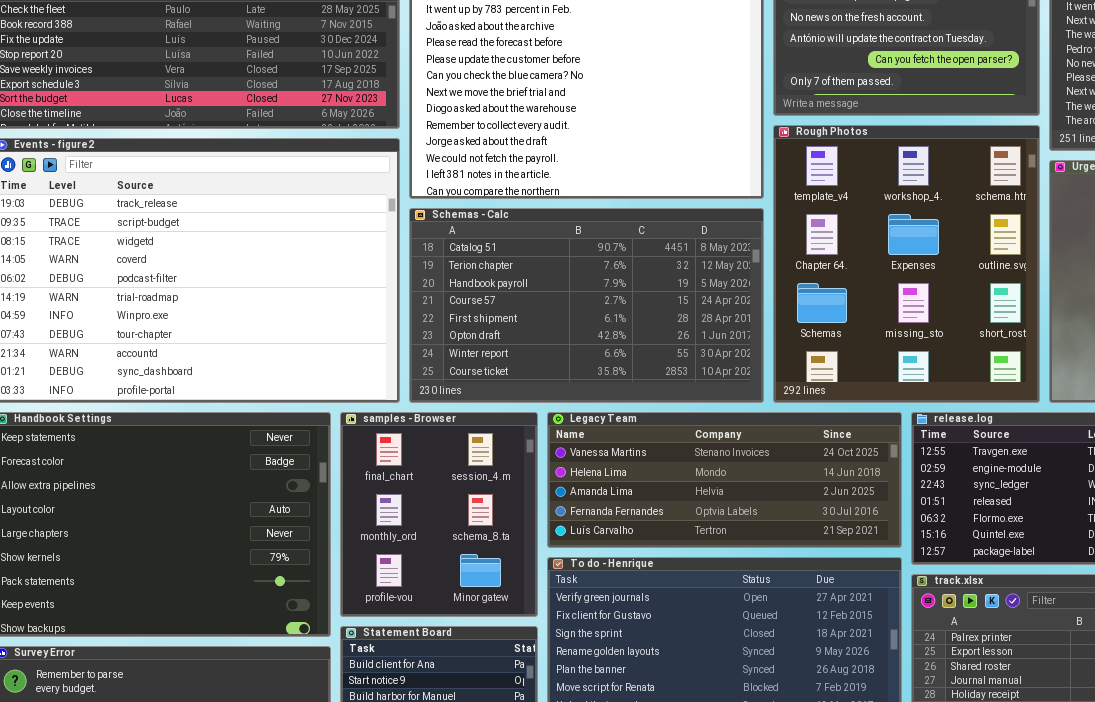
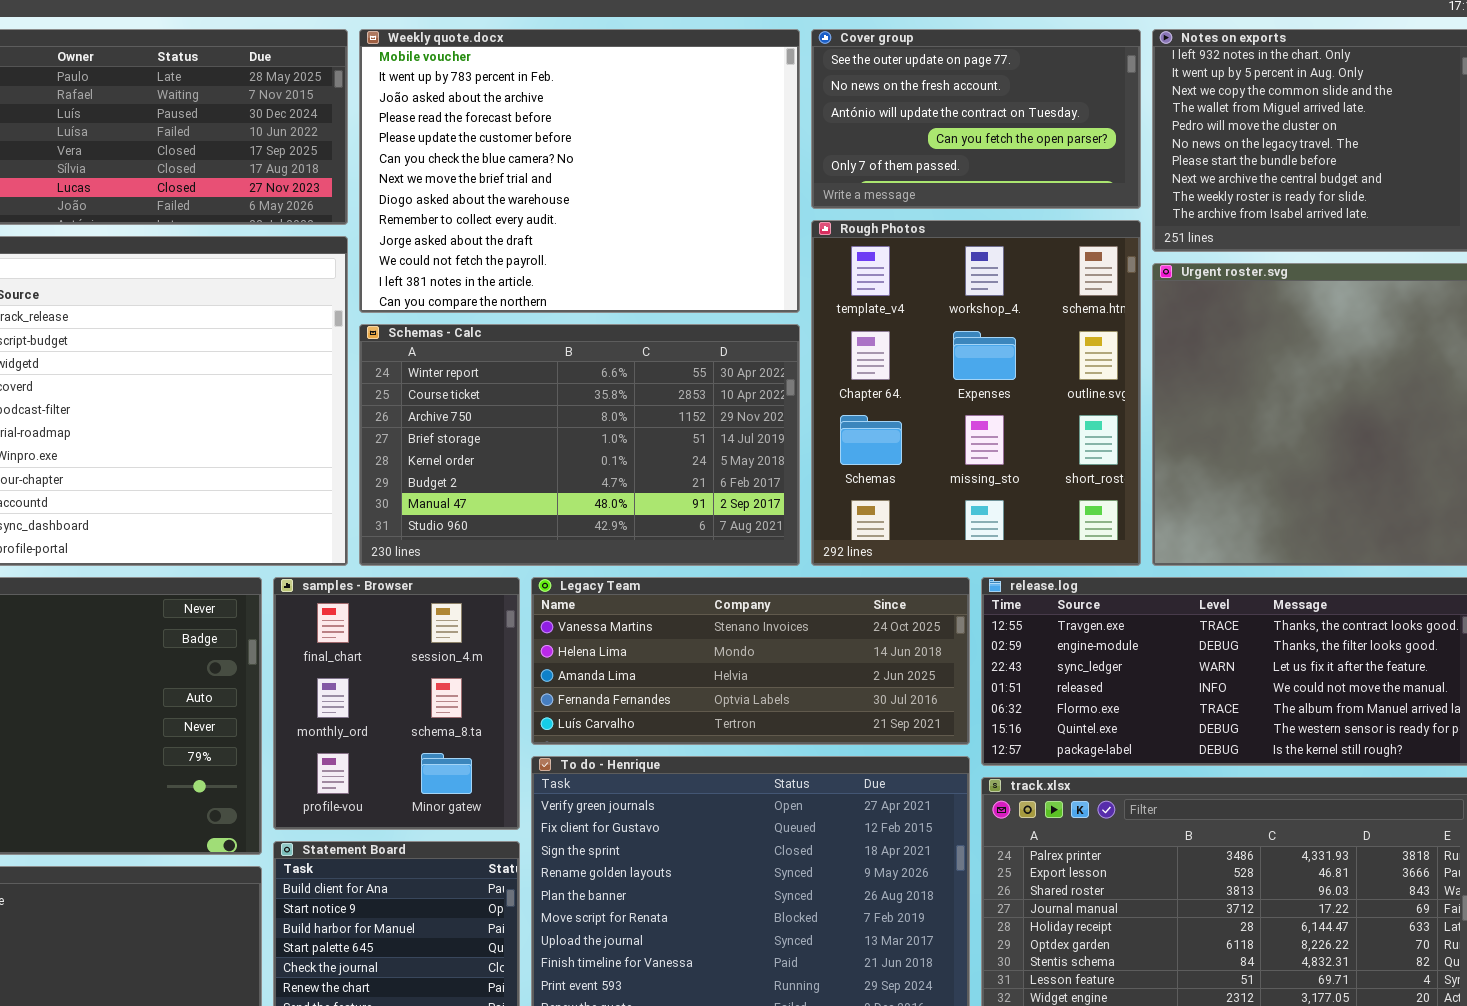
Schemas - Calc: [409,208,764,403] -> [359,324,800,566], scrolled down 6 rows

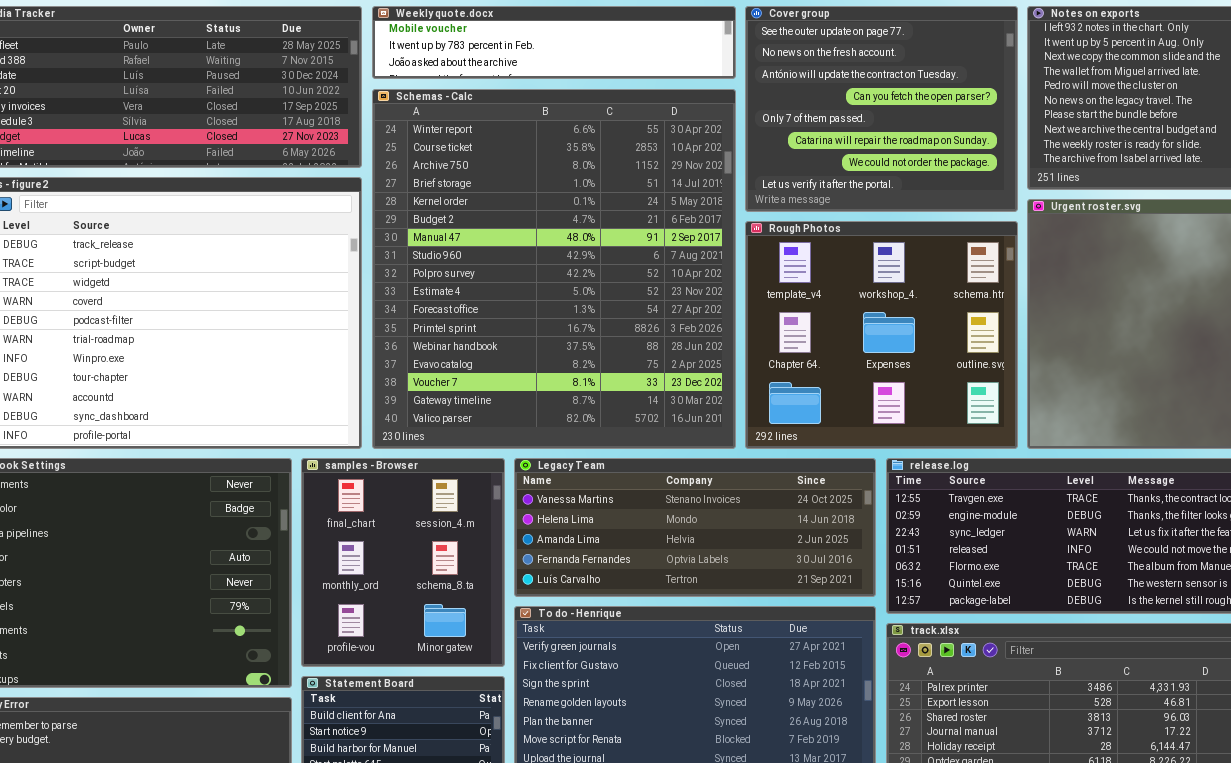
Weekly quote.docx: [359,29,800,313] -> [372,6,736,79], resized
Cover group: [811,29,1141,209] -> [745,6,1018,212], resized
Rough Photos: [811,220,1141,566] -> [745,221,1018,449], resized
Schemas - Calc: [359,324,800,566] -> [372,89,736,449], resized

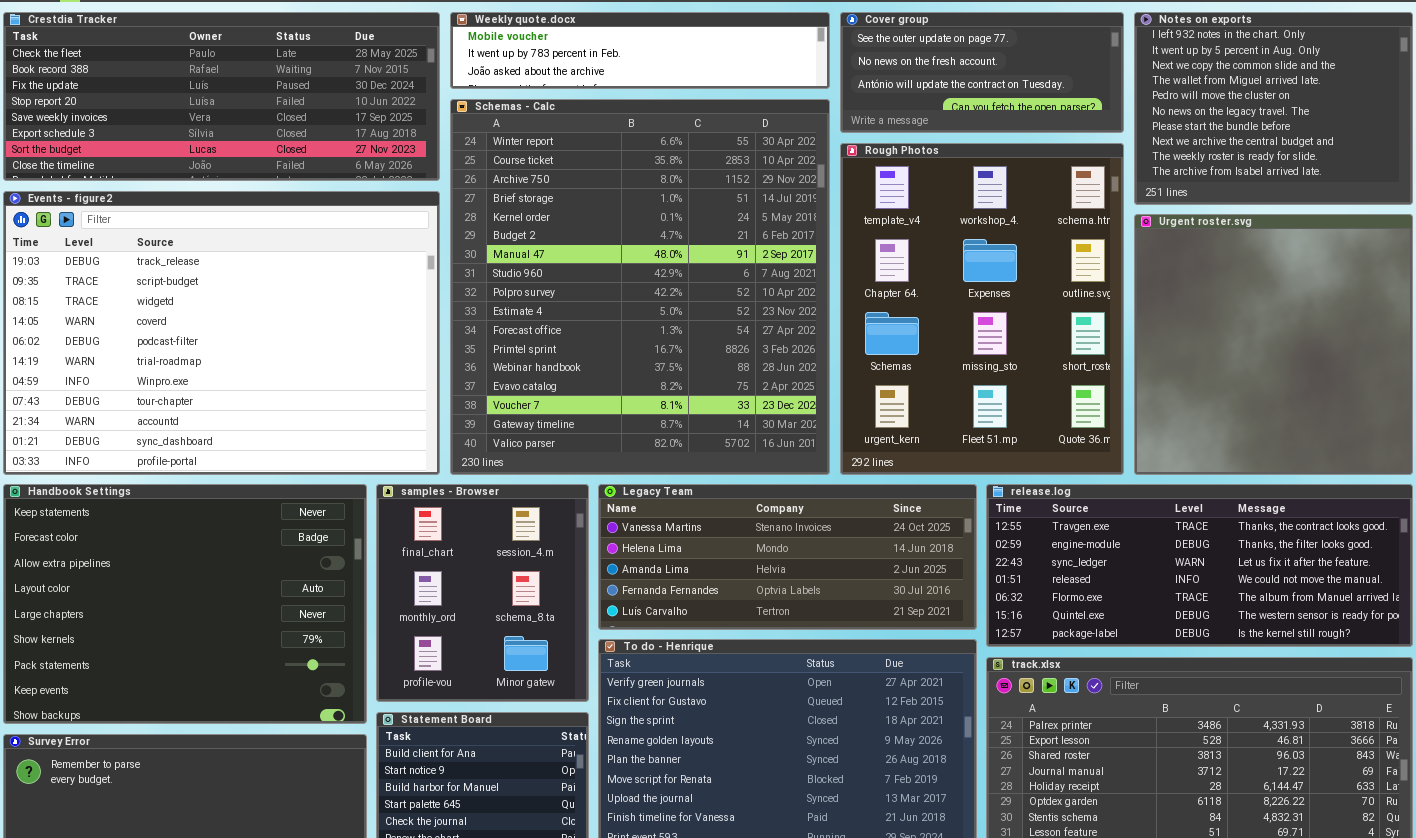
Cover group: [745,6,1018,212] -> [840,12,1124,133], resized
Rough Photos: [745,221,1018,449] -> [840,143,1124,475], resized

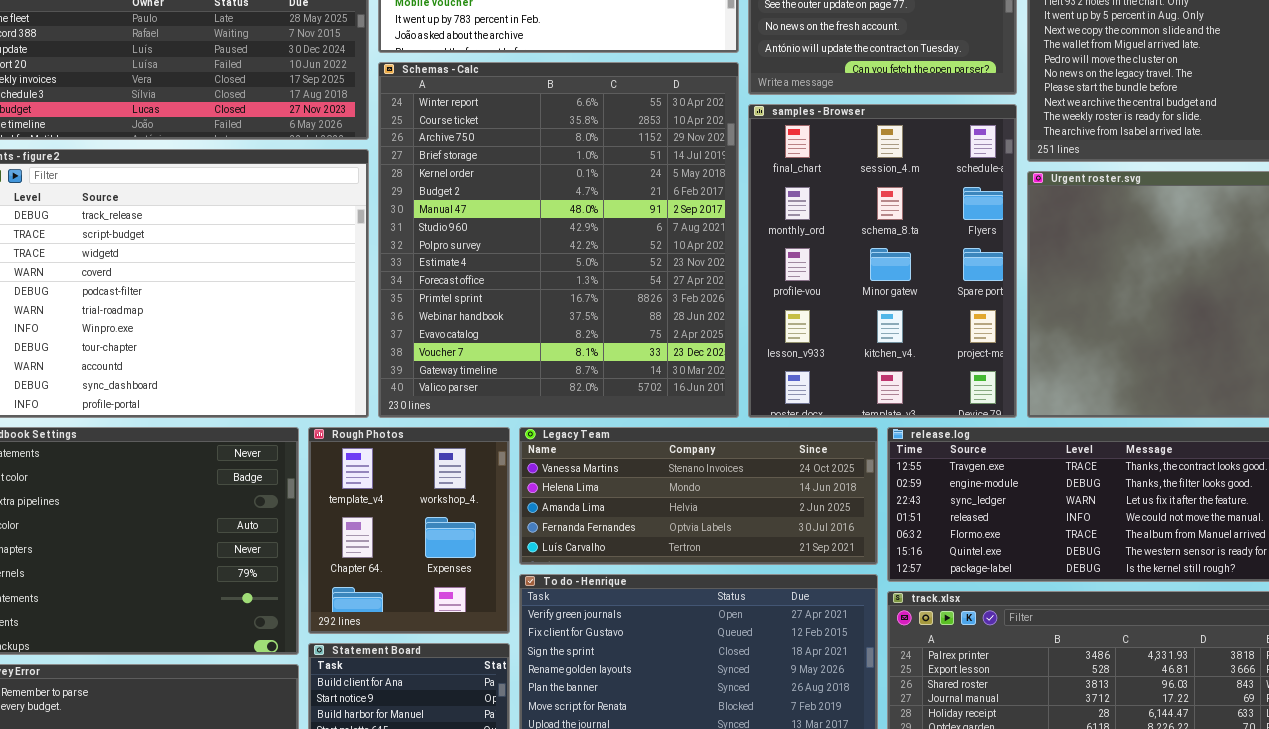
Rough Photos: [840,143,1124,475] -> [308,427,510,634], moved, resized
samples - Browser: [376,484,589,702] -> [748,104,1017,418], moved, resized

